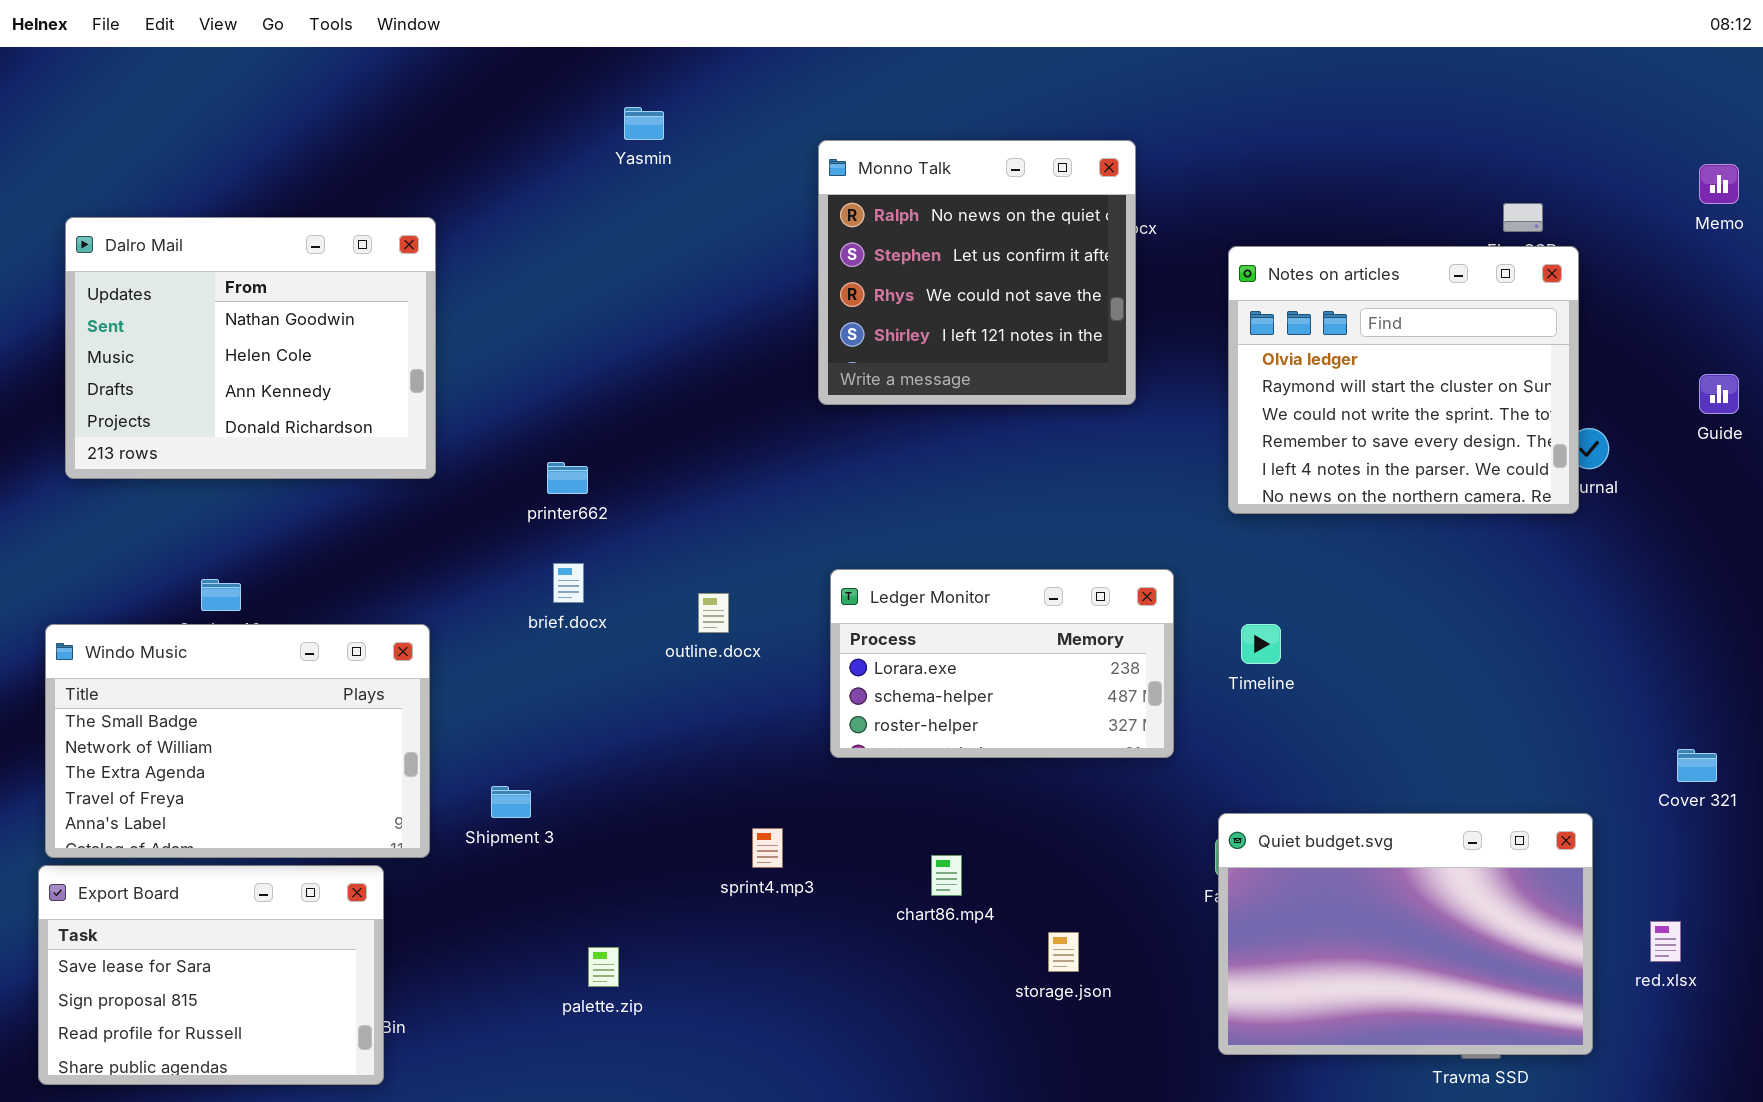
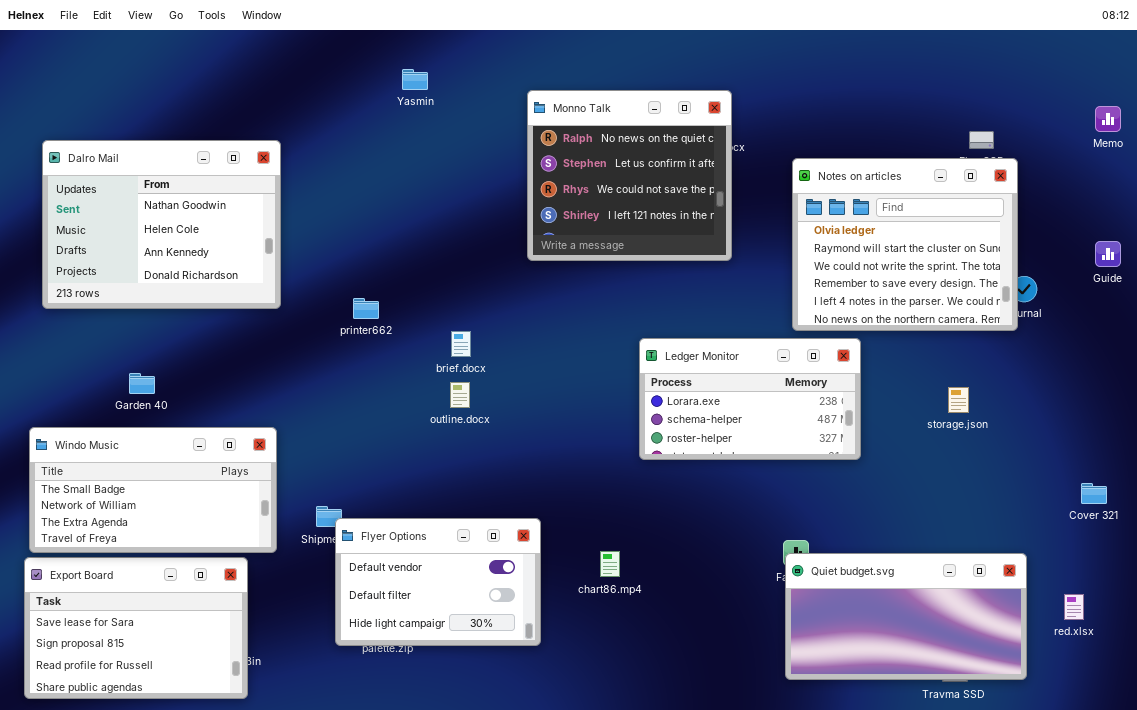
brief.docx: [553,563,584,603] -> [451,331,471,357], moved
Ledger Monitor: [830,569,1174,758] -> [639,338,861,460], moved
Windo Music: [45,624,430,858] -> [29,427,277,553], resized
Flyer Options: none -> [335,518,541,646], opened
Quiet budget.svg: [1218,813,1593,1055] -> [785,553,1027,680], resized
storage.json: [1048,932,1079,972] -> [948,387,969,413], moved

